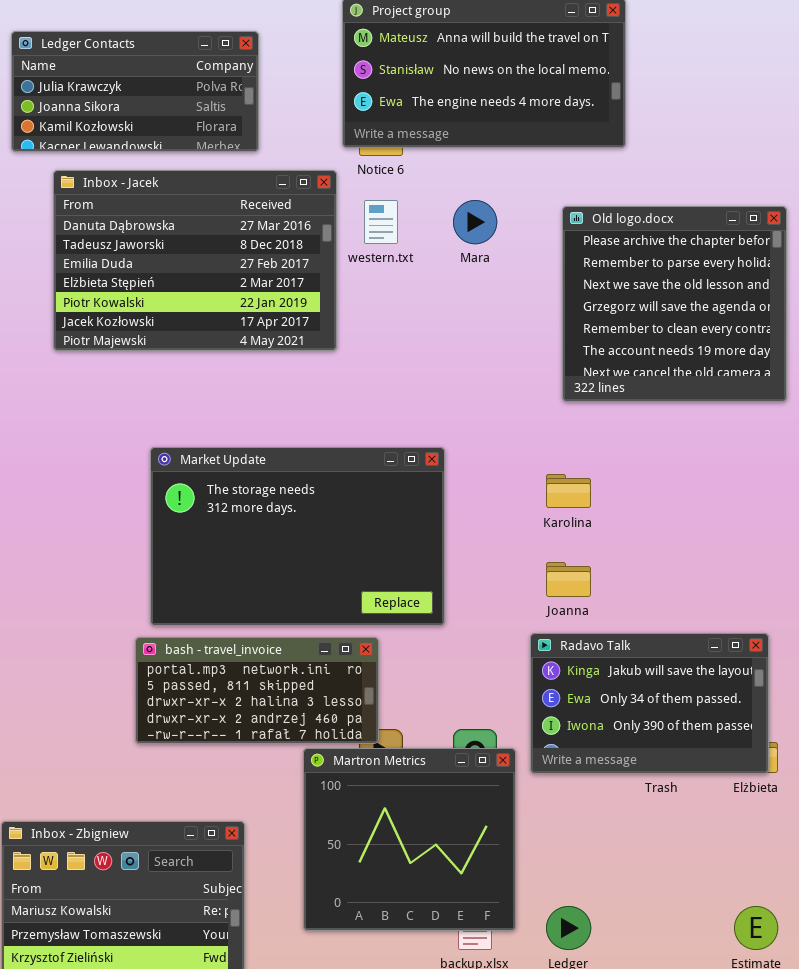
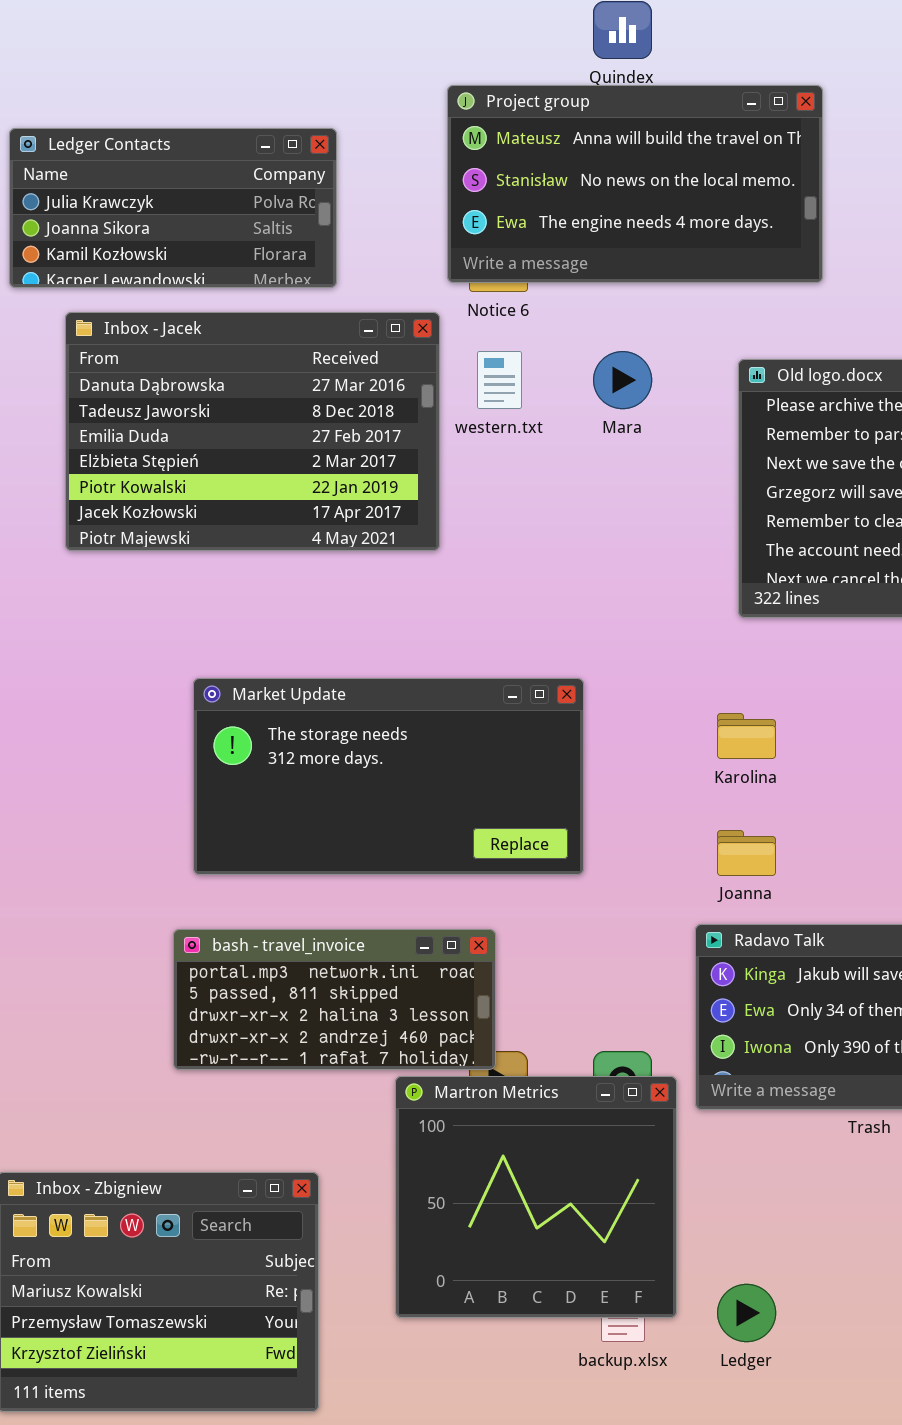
Market Update: [150,447,445,626] -> [193,678,584,875], resized

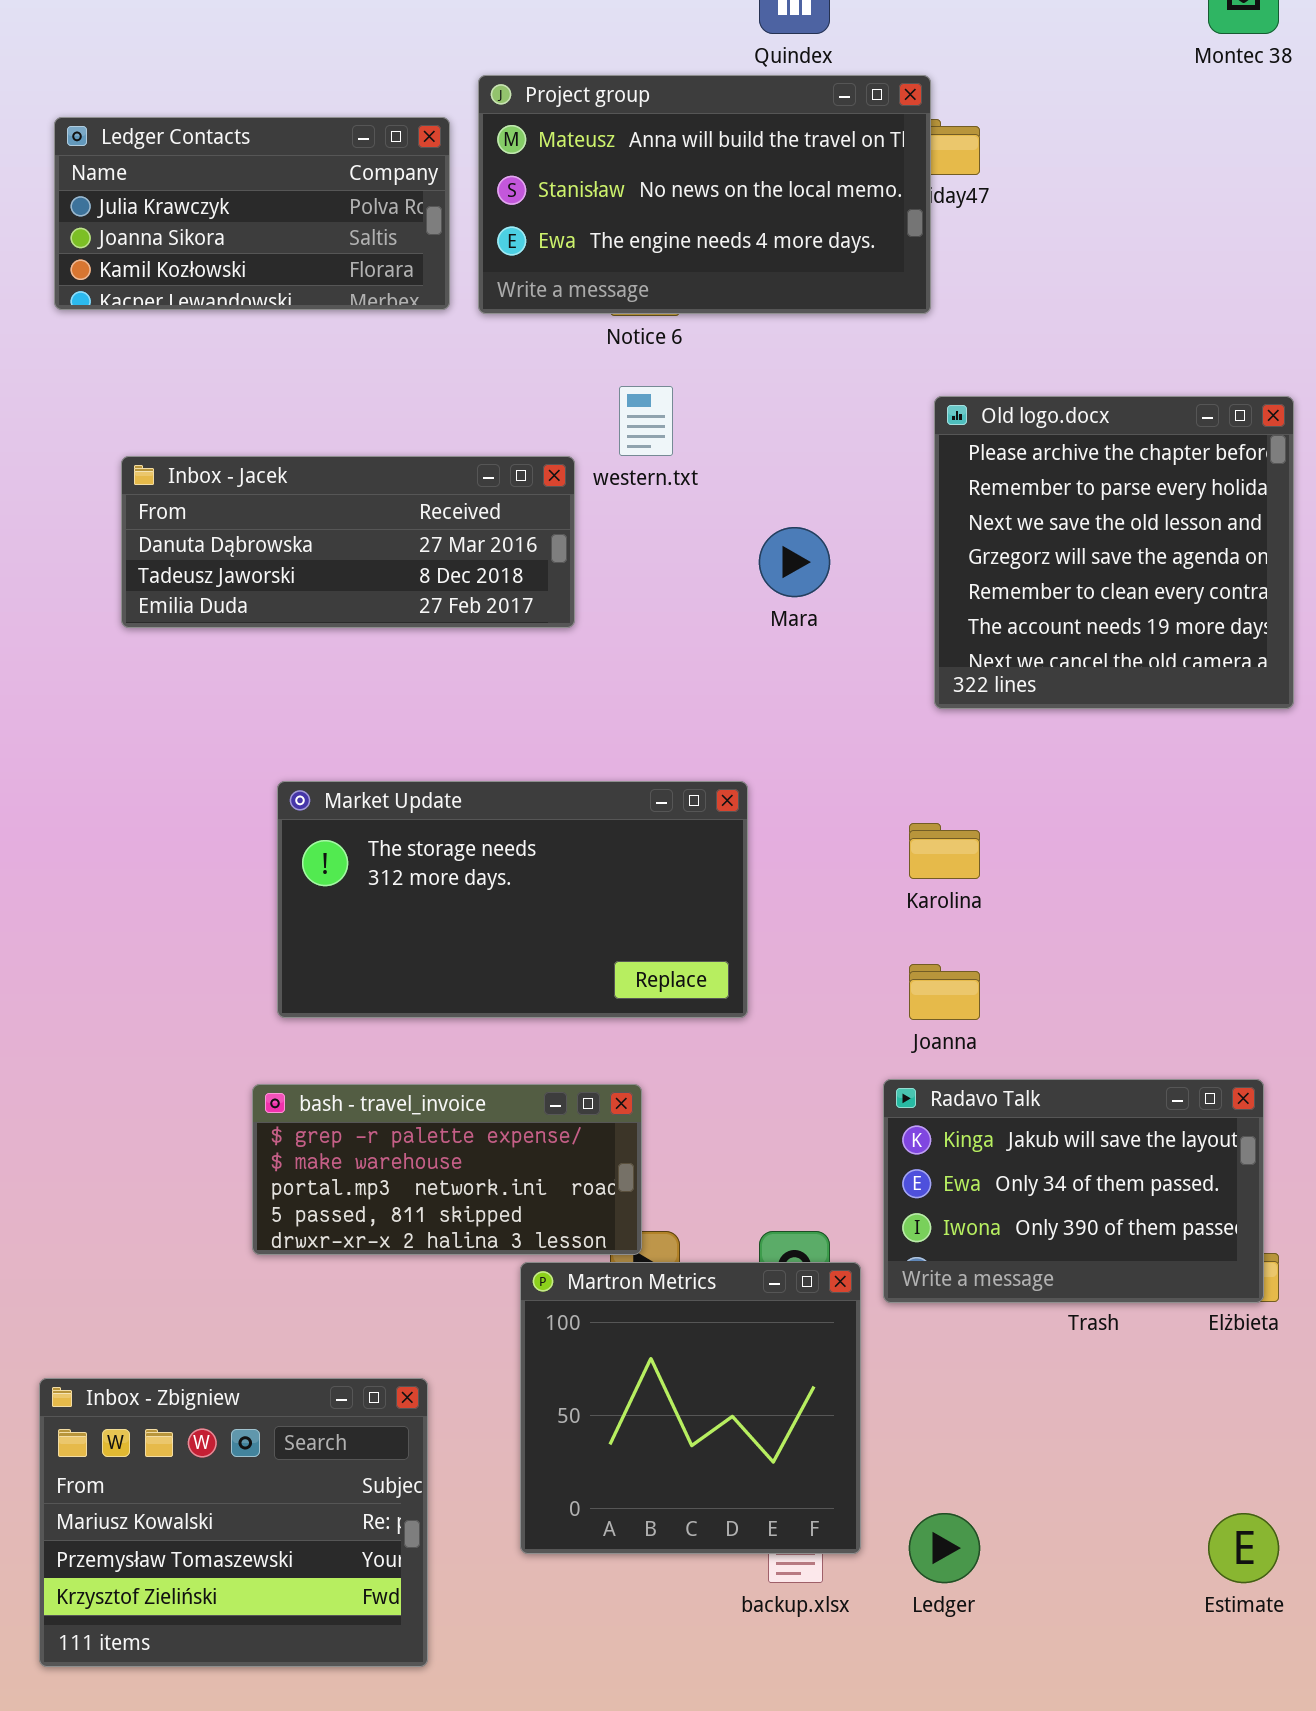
Project group: [447,85,823,283] -> [478,75,931,314], moved
Inbox - Jacek: [65,312,440,551] -> [121,456,575,628], resized
Mara: [593,351,652,409] -> [759,527,830,597], moved
bash - travel_invoice: [173,929,496,1070] -> [252,1084,642,1255], scrolled up 2 rows

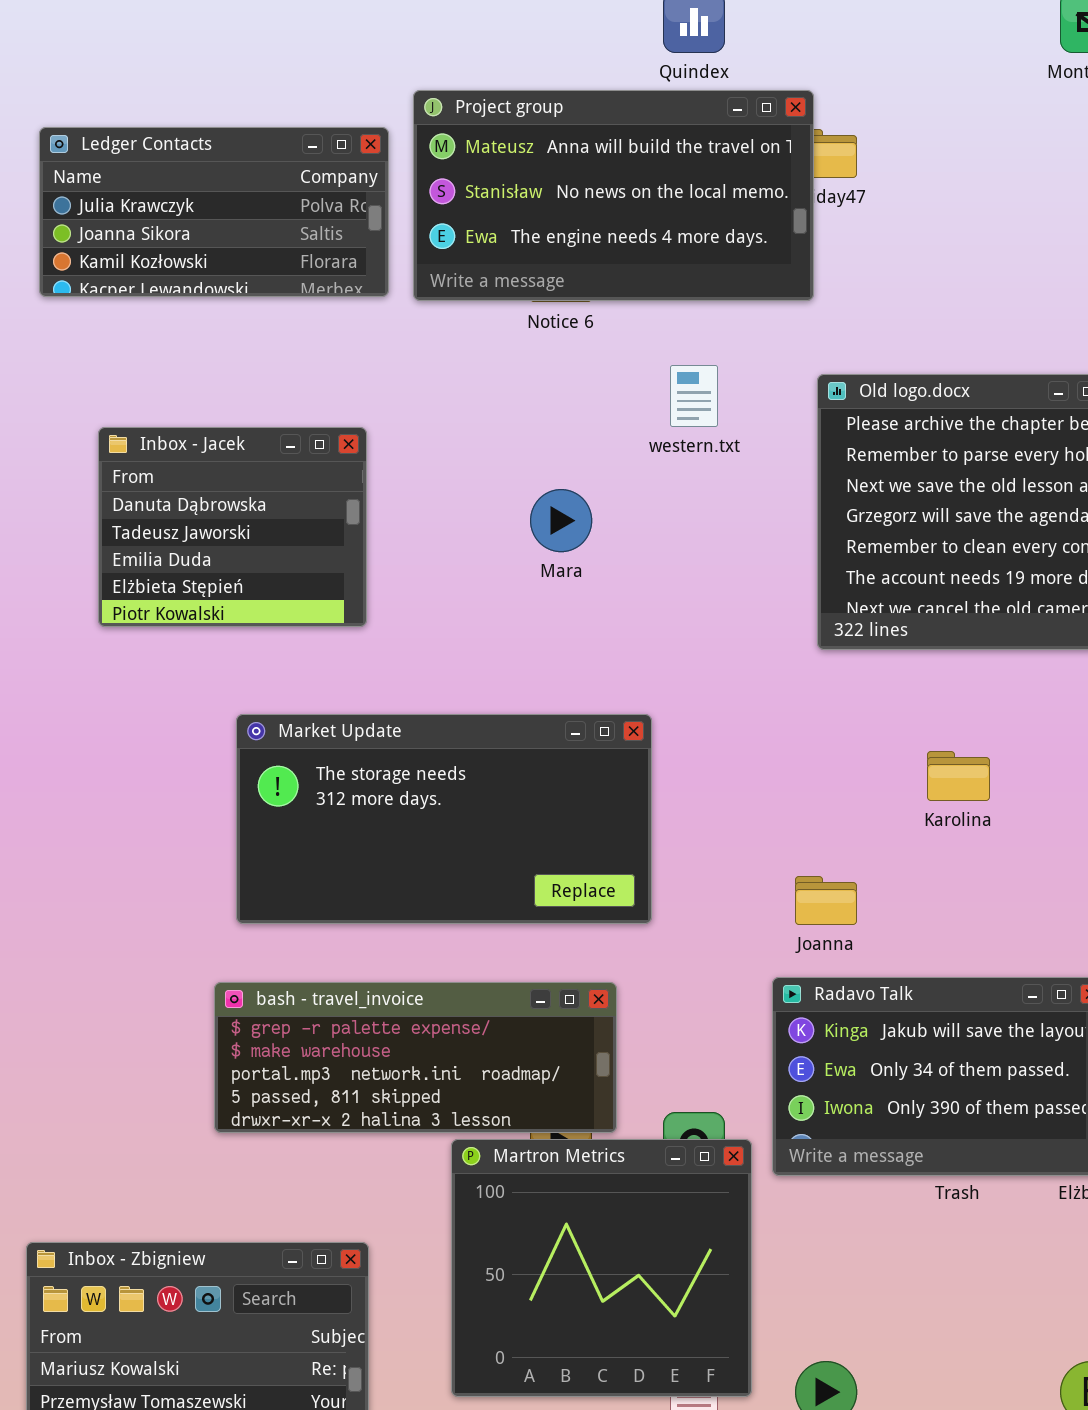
western.txt: [619,386,673,456] -> [670,365,718,427], moved
Inbox - Jacek: [121,456,575,628] -> [98,427,367,627], resized
Mara: [759,527,830,597] -> [530,489,592,552], moved
Karolina: [909,823,980,879] -> [927,751,990,801], moved
bash - travel_invoice: [252,1084,642,1255] -> [214,982,617,1133], resized

